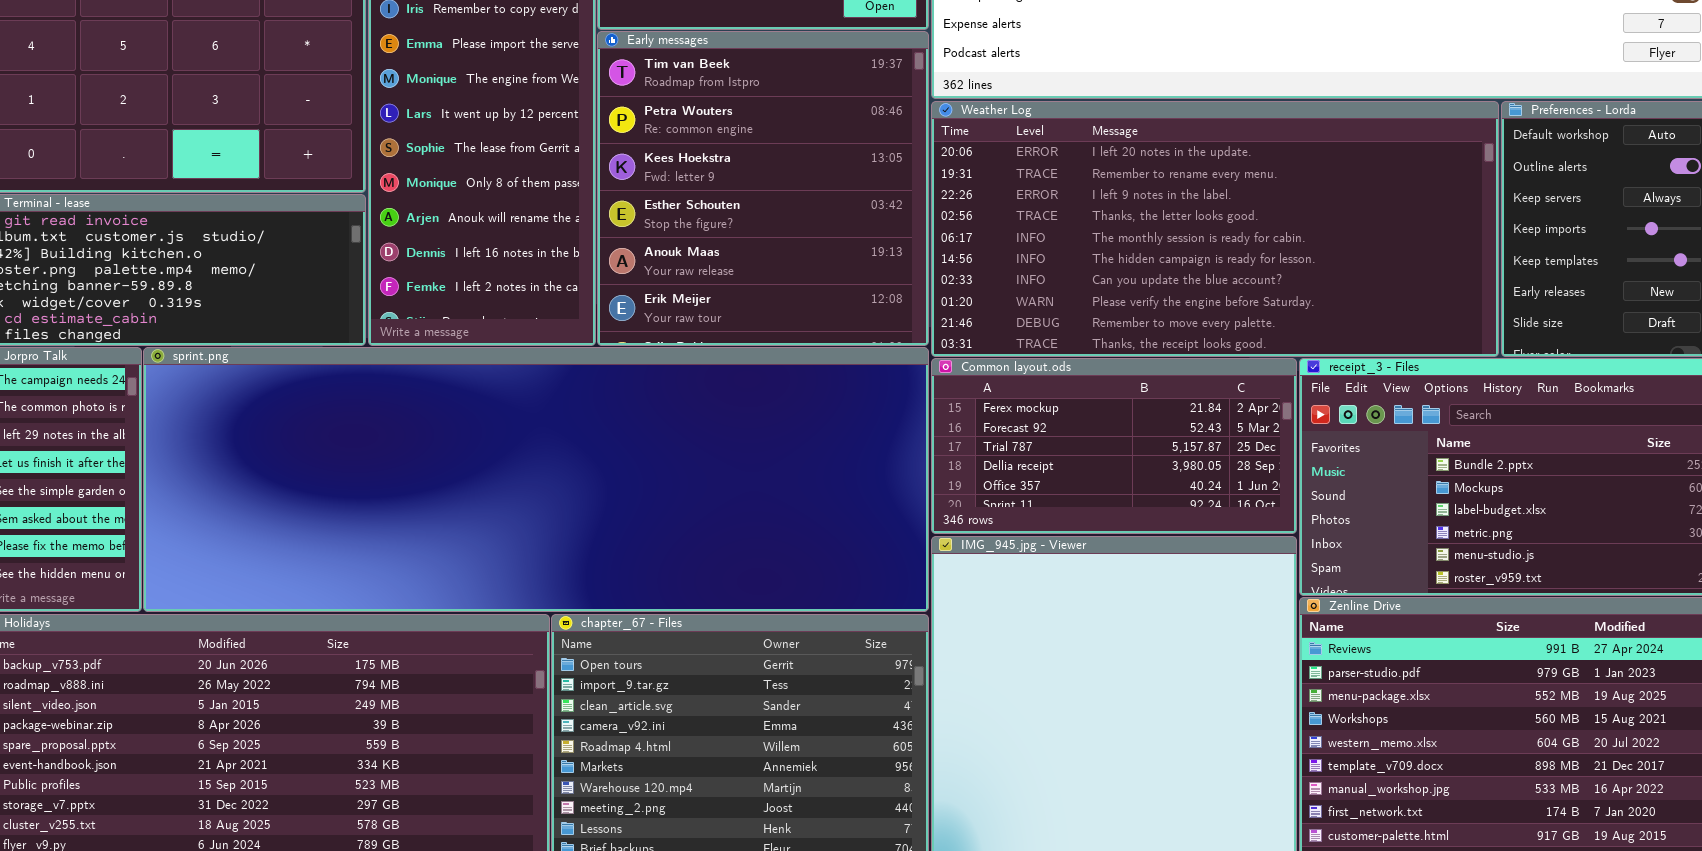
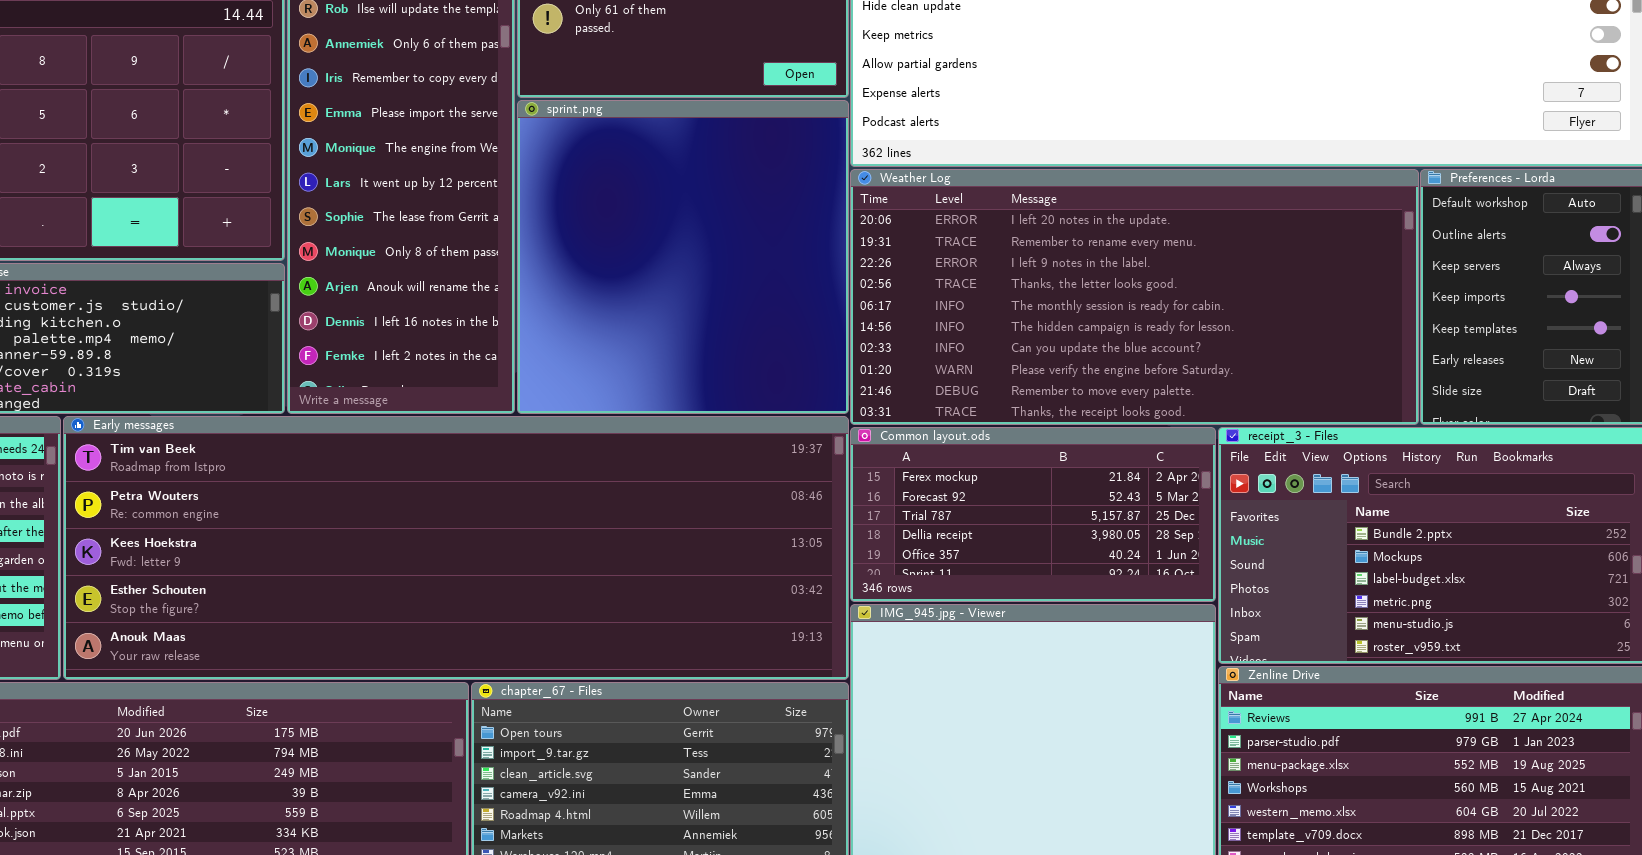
Early messages: [597,31,929,346] -> [63,416,849,680], moved, resized
sprint.png: [143,347,929,612] -> [517,100,849,414], moved, resized

